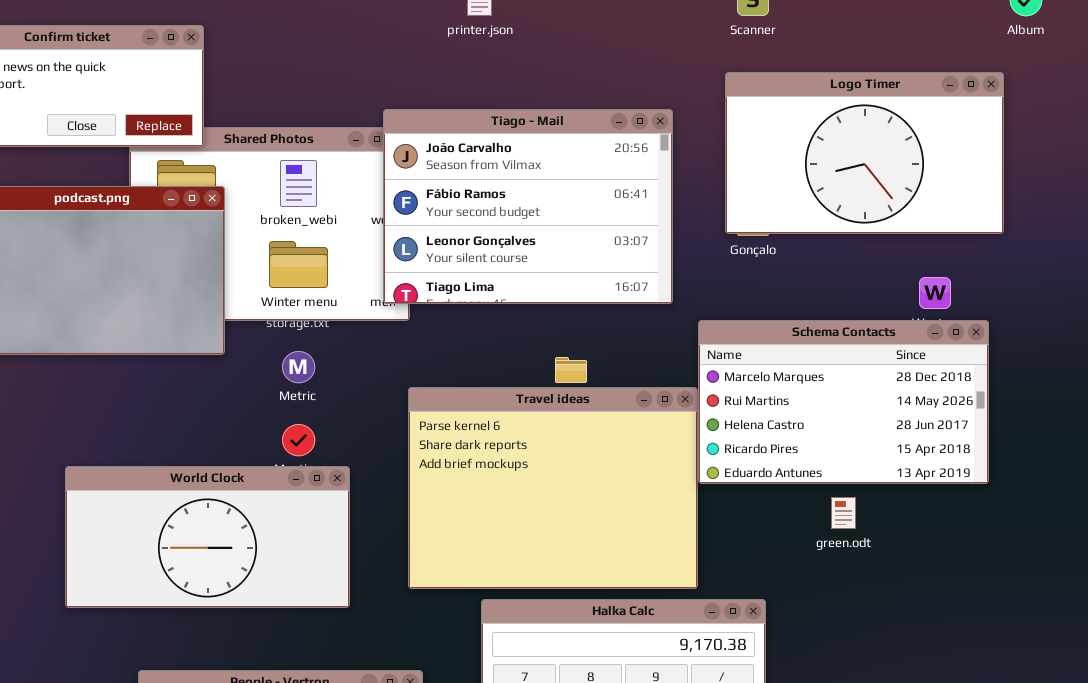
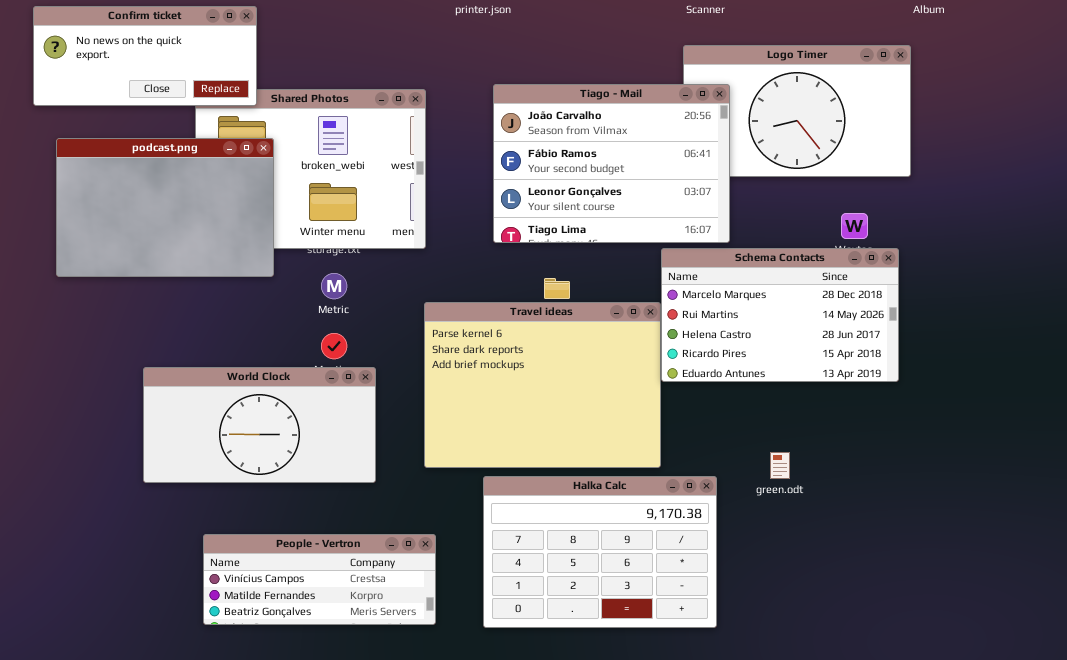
Tiago - Mail: [383,109,673,304] -> [493,84,730,243], moved
green.odt: [831,497,856,529] -> [770,452,790,479], moved

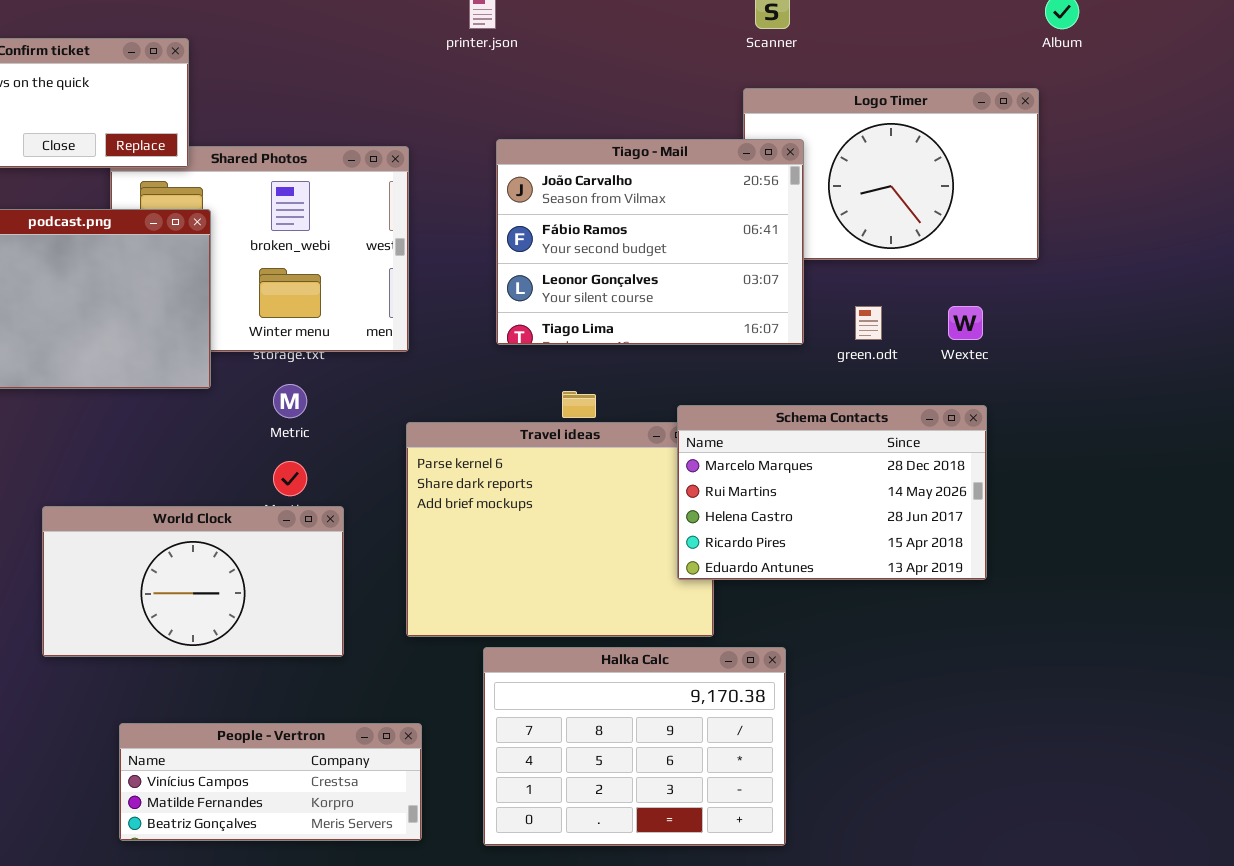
Schema Contacts: [661,248,899,382] -> [677,405,987,580], moved
green.odt: [770,452,790,479] -> [855,306,882,340], moved

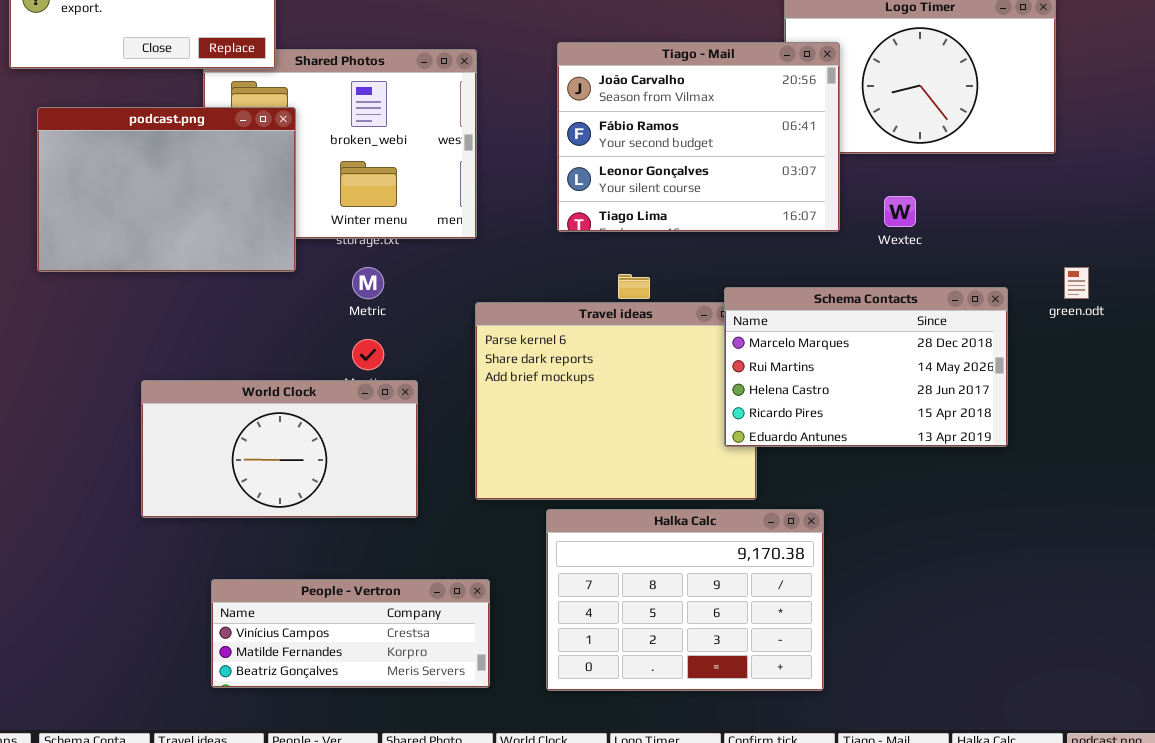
green.odt: [855,306,882,340] -> [1064,267,1089,299], moved
Wextec: [948,306,983,340] -> [884,196,916,227], moved

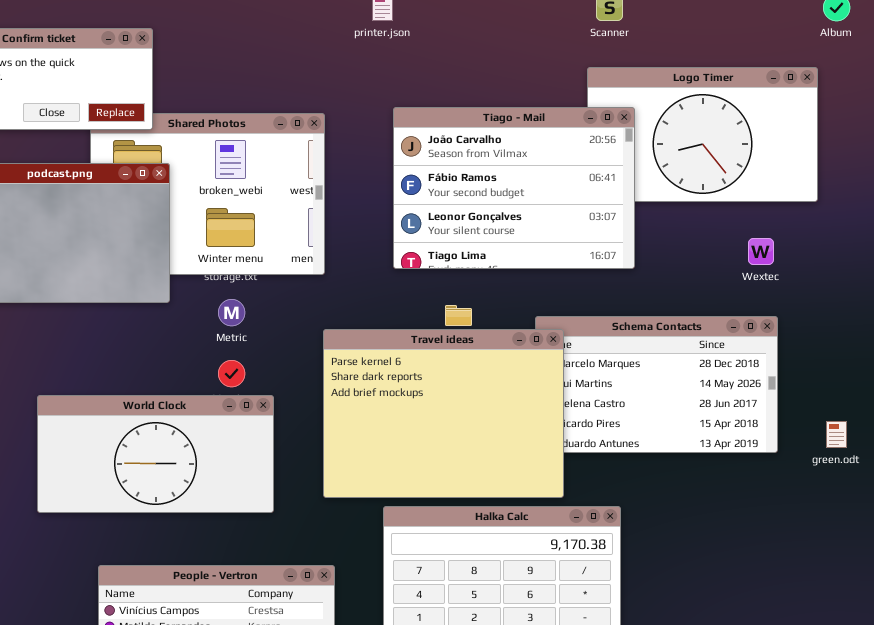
Wextec: [884,196,916,227] -> [748,238,774,265], moved
green.odt: [1064,267,1089,299] -> [826,421,847,448], moved
Travel ideas: [475,302,757,500] -> [323,329,564,498], raised

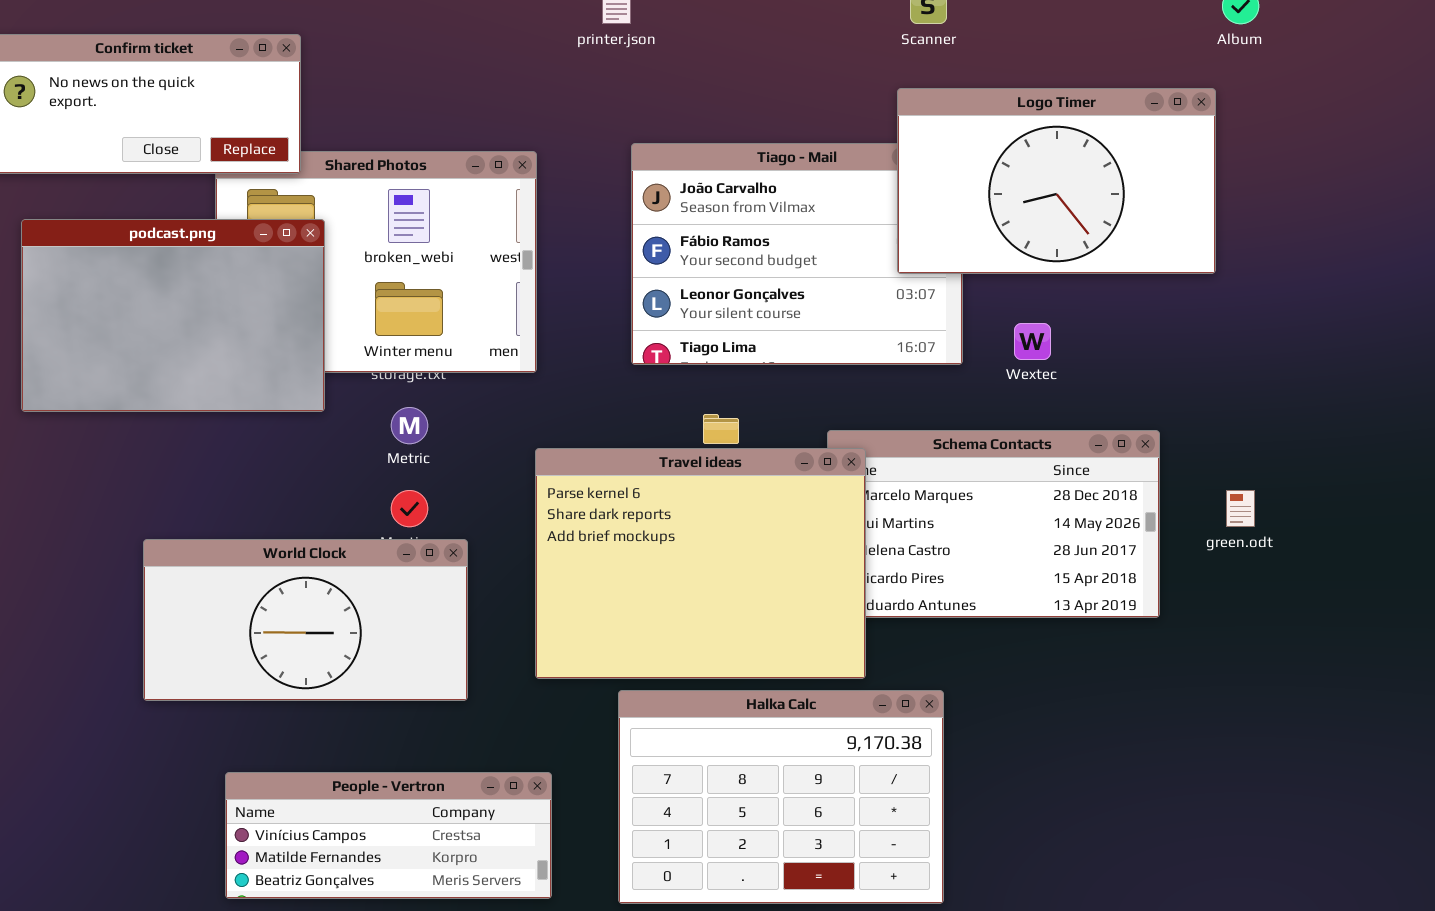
Logo Timer: [587,67,818,202] -> [897,88,1216,274], raised
Wextec: [748,238,774,265] -> [1014,323,1051,360], moved
green.odt: [826,421,847,448] -> [1226,490,1255,527], moved

